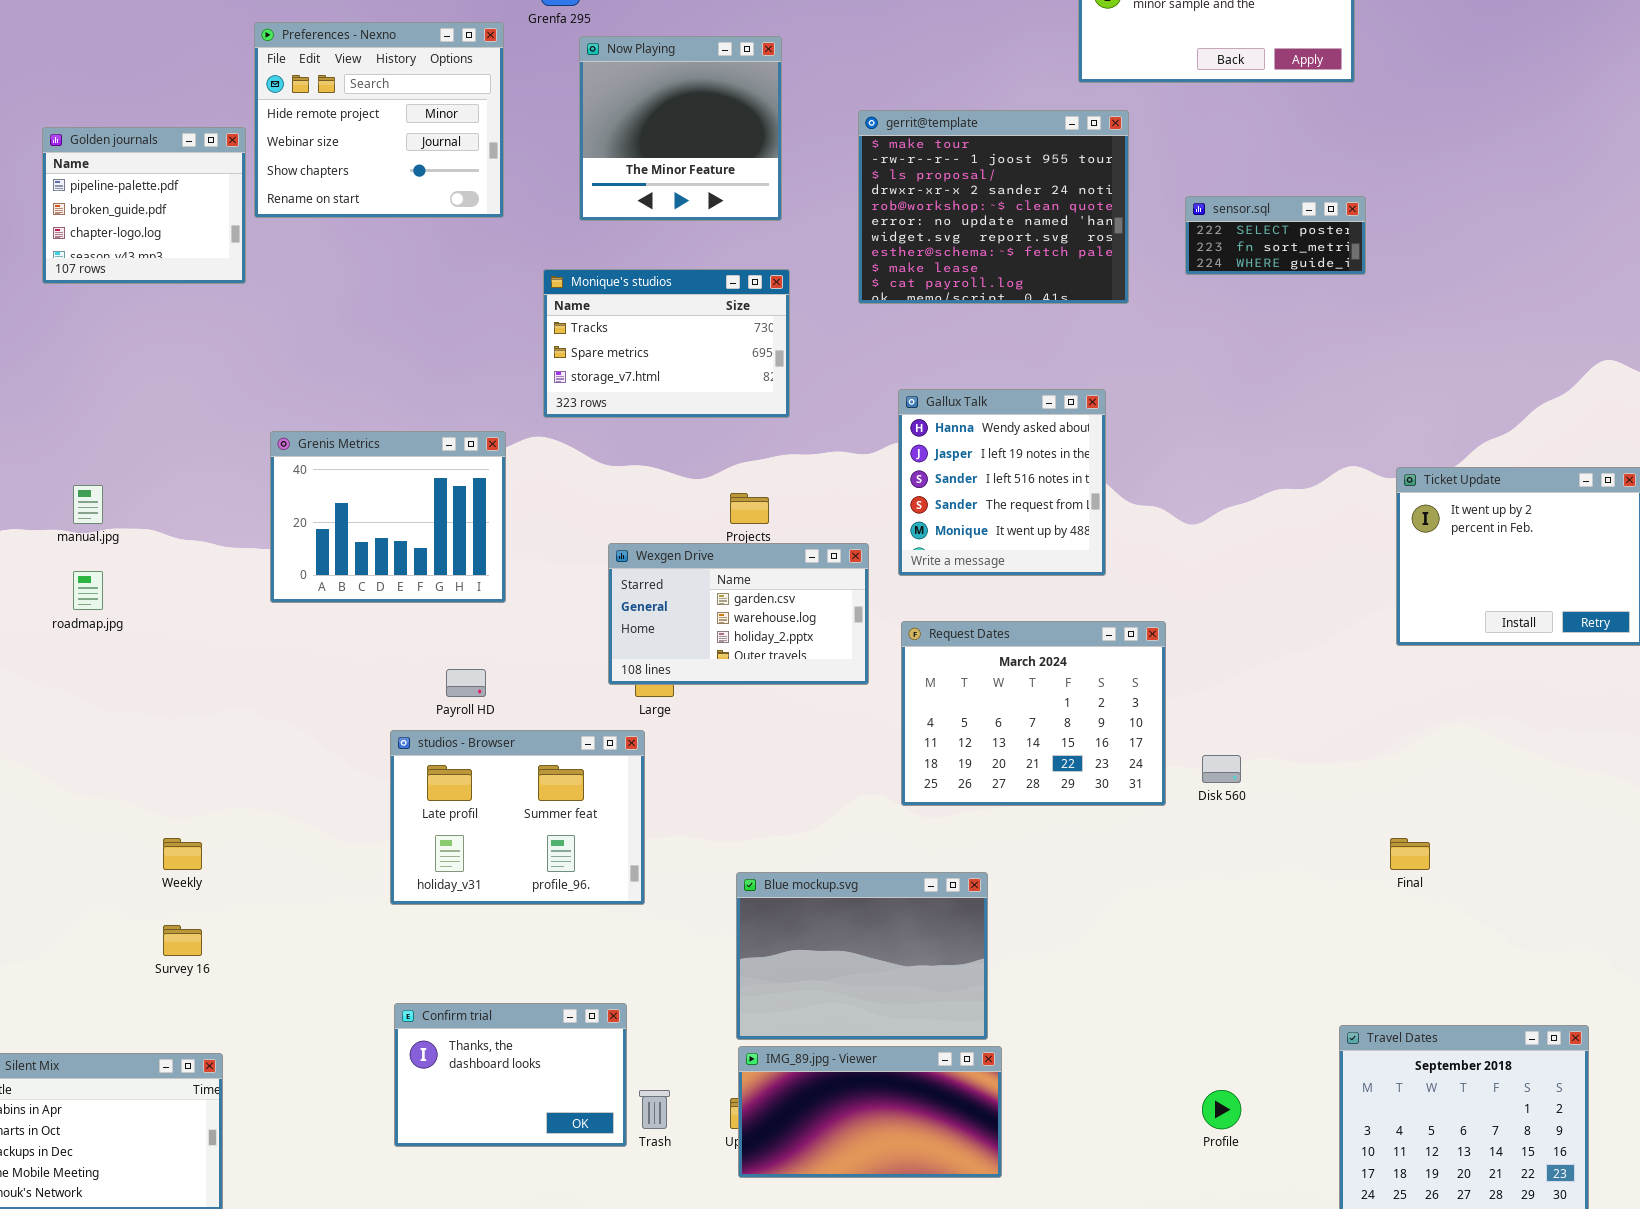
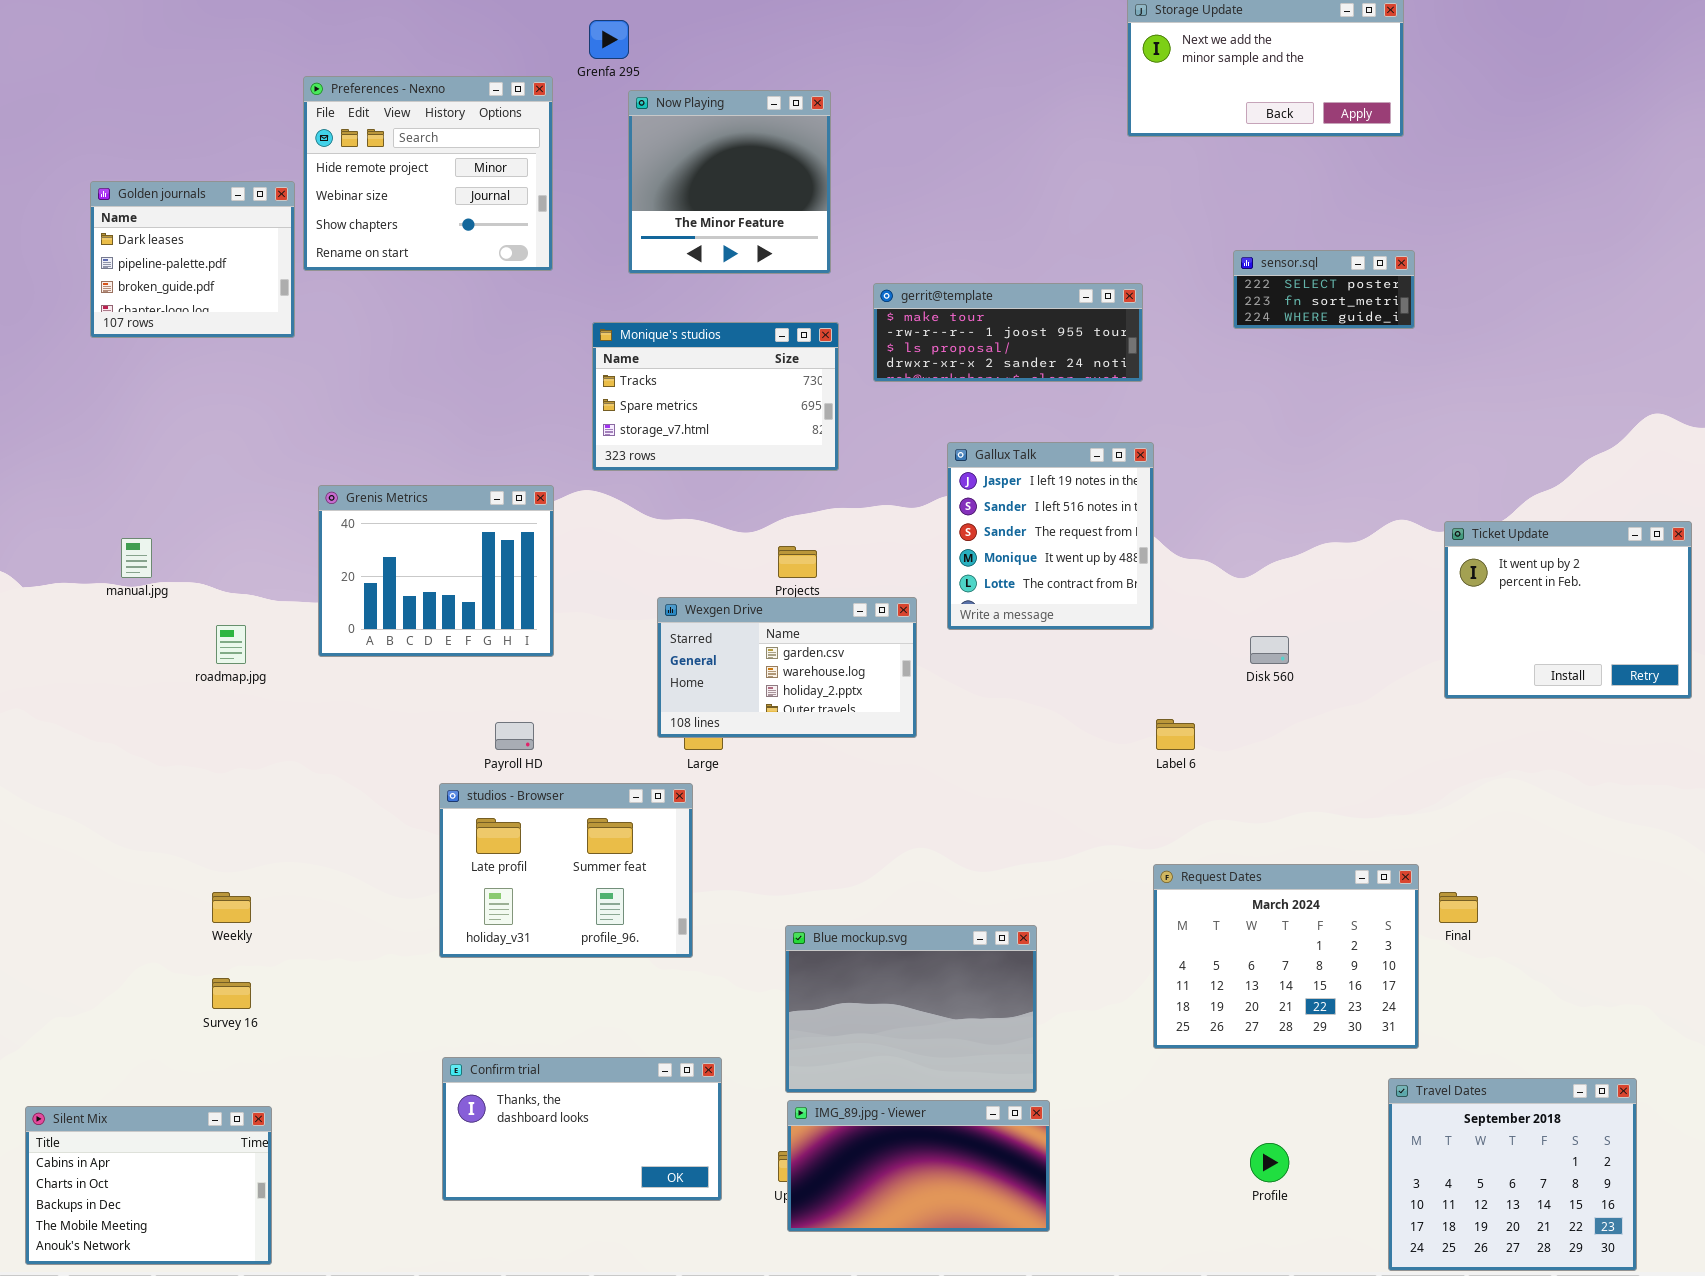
gerrit@template: [858,110,1129,304] -> [873,283,1143,382], moved, resized
Golden journals: [42,127,246,284] -> [90,181,295,338], scrolled up 1 row
Gallux Talk: [898,389,1106,576] -> [947,442,1154,630], scrolled down 1 row
roadmap.jpg: [73,571,103,610] -> [216,625,246,664], moved
Request Dates: [901,621,1166,806] -> [1153,864,1419,1049], moved
Disk 560: [1202,755,1241,783] -> [1250,636,1289,664], moved
Confirm trial: [394,1003,627,1147] -> [442,1057,722,1201], resized

